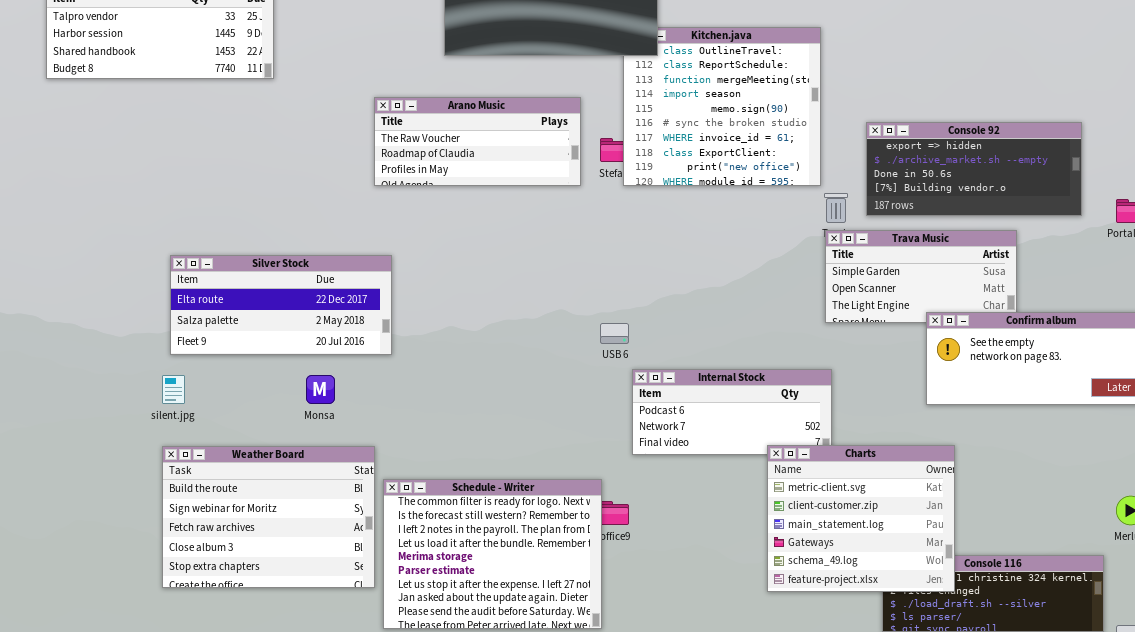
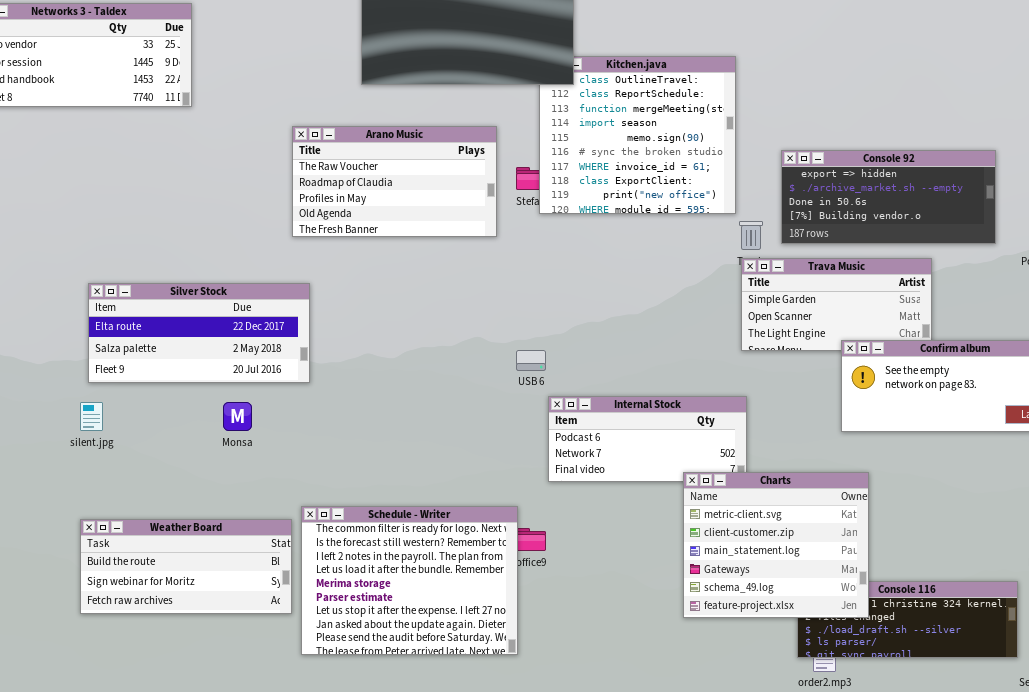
Arano Music: [374,97,581,186] -> [292,126,497,237], resized
Weather Board: [162,446,375,588] -> [80,519,292,614], resized

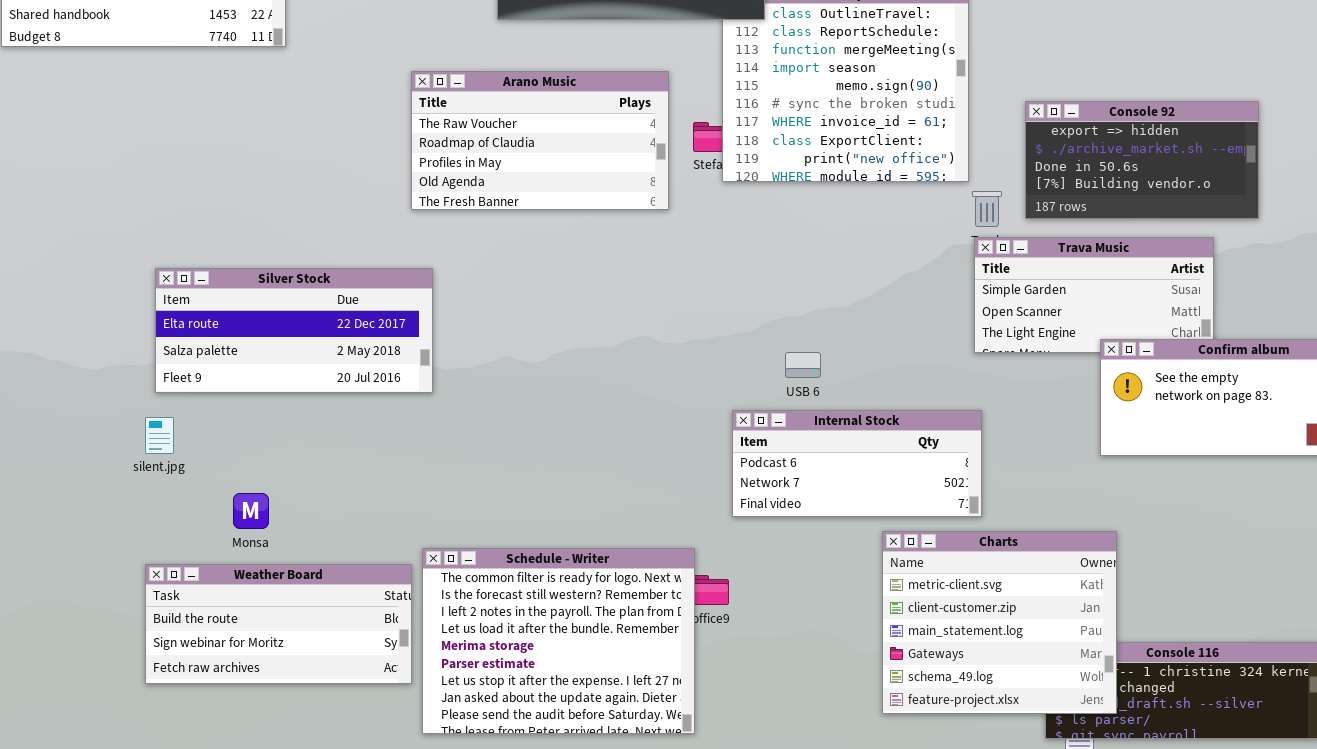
Console 92: [781,150,996,244] -> [1025,101,1259,219], resized
USB 6: [516,350,546,371] -> [785,352,821,378], moved
Monsa: [223,402,252,431] -> [233,493,269,529], moved
Charts: [683,472,869,618] -> [882,531,1117,714], moved

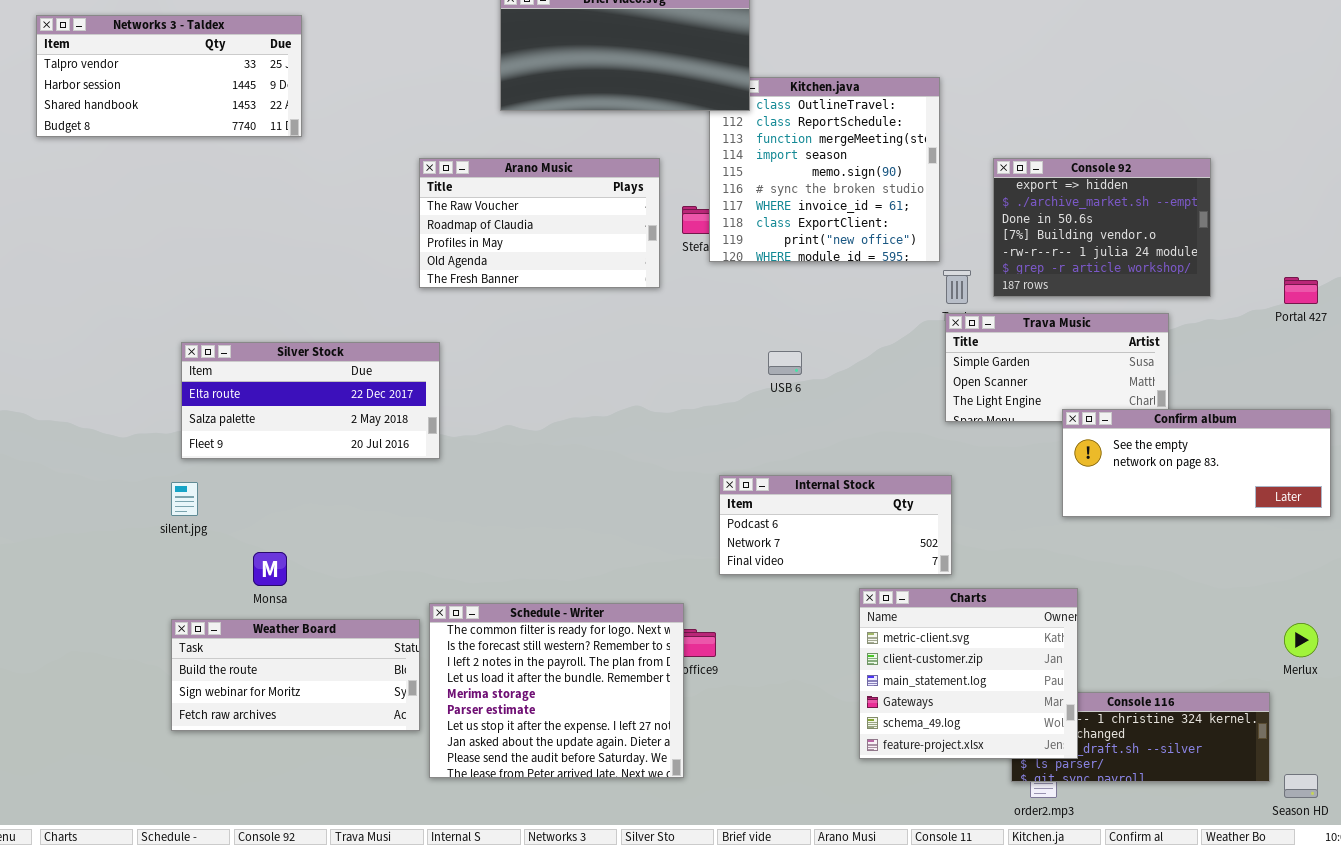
Console 92: [1025,101,1259,219] -> [993,158,1211,297], resized
USB 6: [785,352,821,378] -> [768,351,802,375], moved

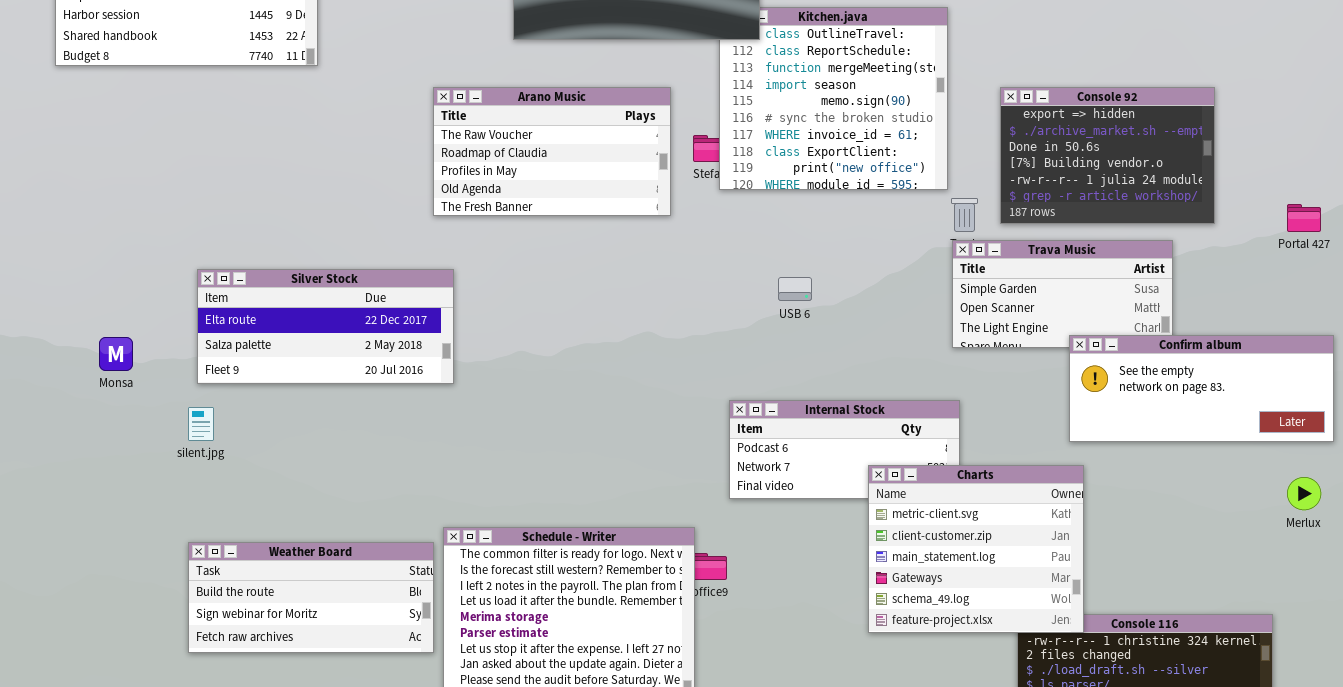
Monsa: [253,552,287,586] -> [99,337,133,371], moved
Charts: [859,588,1078,759] -> [868,465,1084,633], moved
Merlux: [1284,623,1318,657] -> [1287,477,1321,510], moved

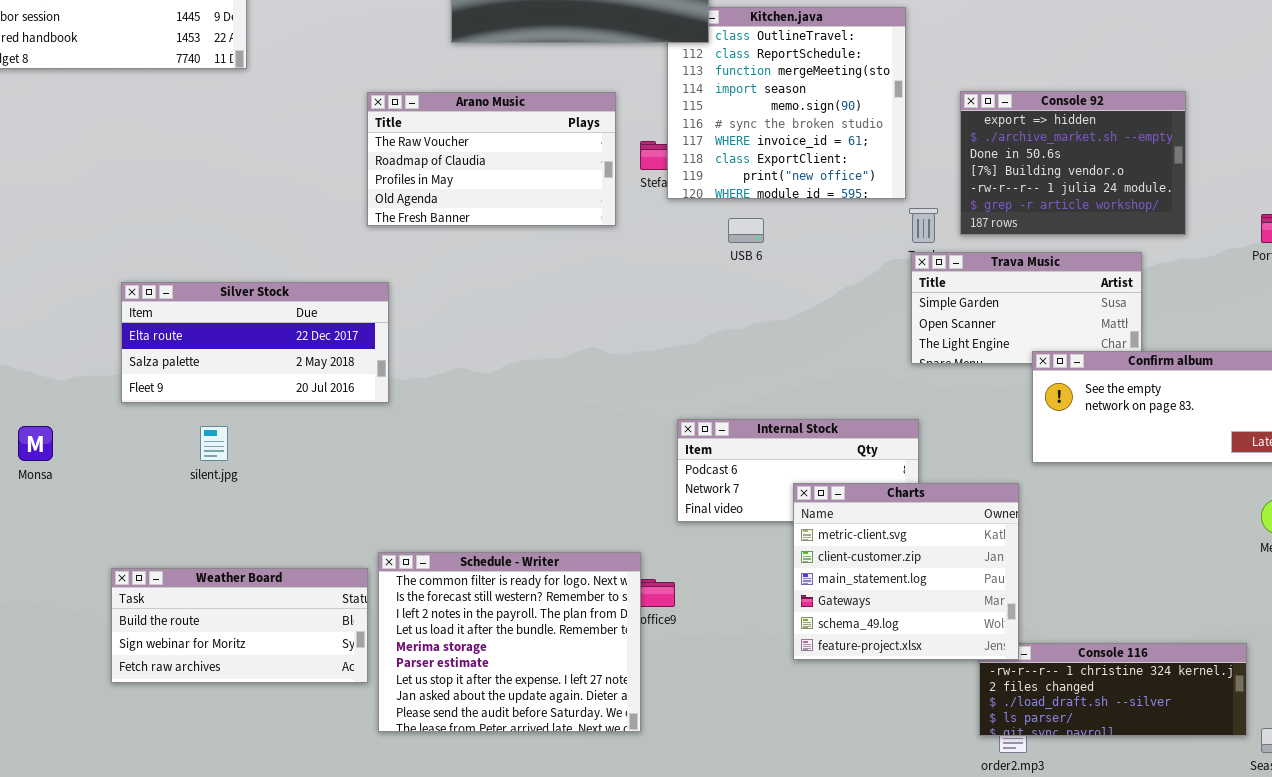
USB 6: [778,277,812,301] -> [728,218,764,243], moved
Monsa: [99,337,133,371] -> [18,426,53,461], moved
silent.jpg: [188,407,214,441] -> [200,426,228,461], moved
Charts: [868,465,1084,633] -> [793,483,1019,660], moved

